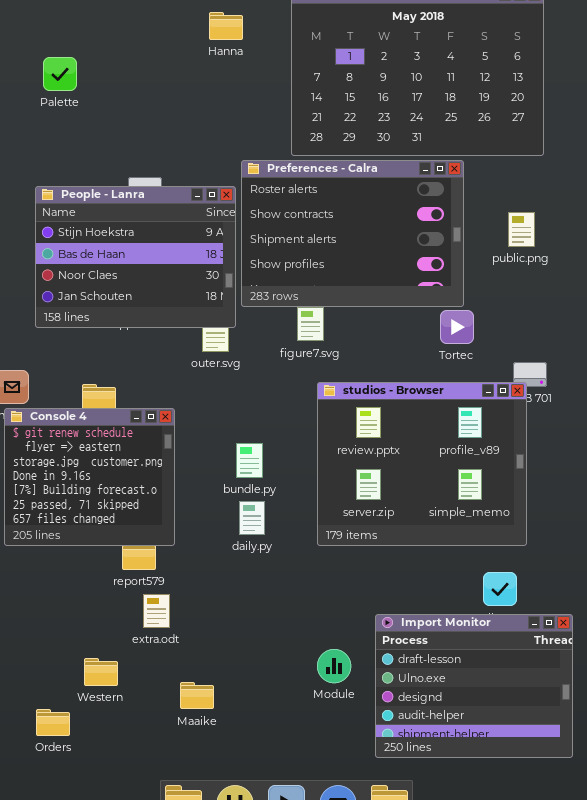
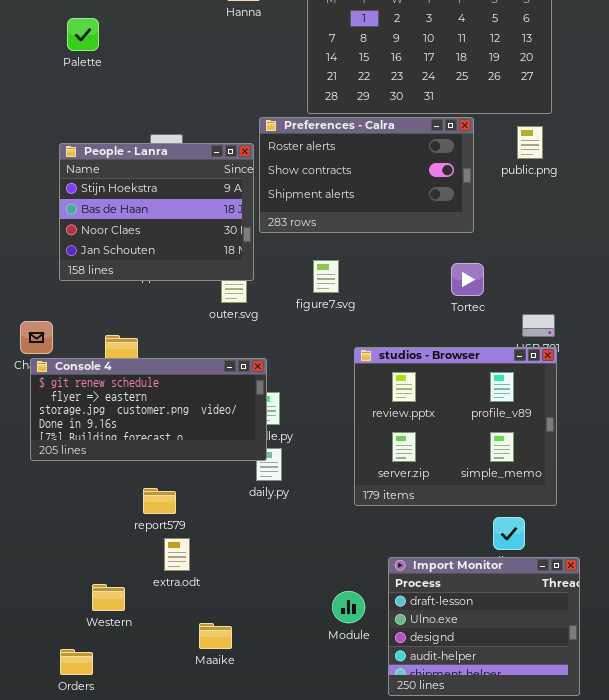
Preferences - Calra: [241,160,464,307] -> [259,117,474,233], resized
public.png: [508,212,535,247] -> [517,126,543,159], moved
studios - Browser: [317,382,527,546] -> [354,347,557,506], moved
Console 4: [4,408,175,546] -> [30,358,267,461], resized
Western: [84,658,118,686] -> [92,584,125,611], moved

